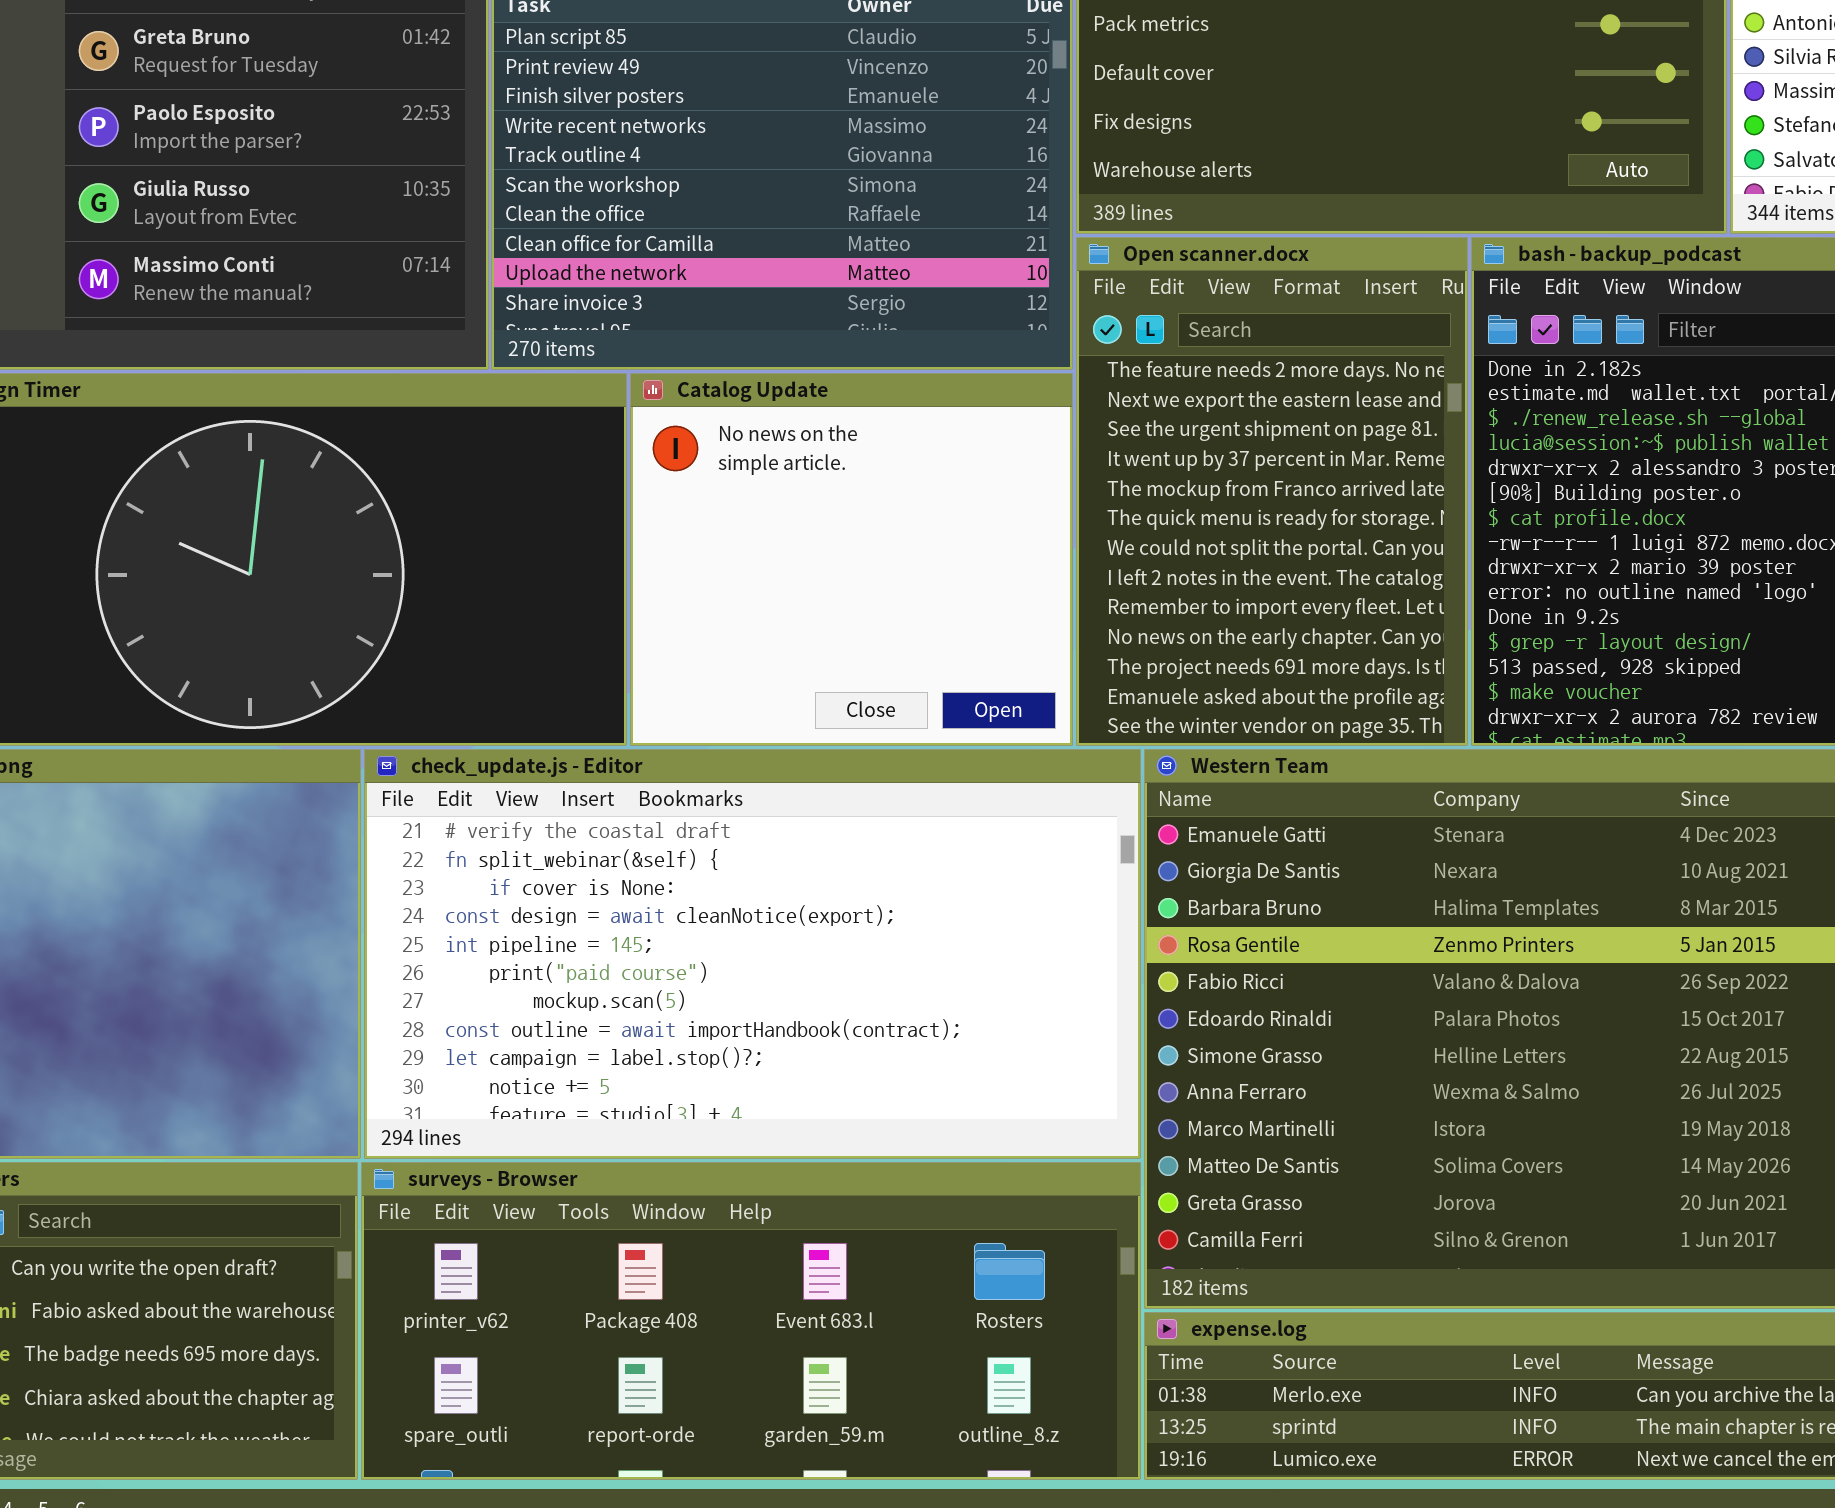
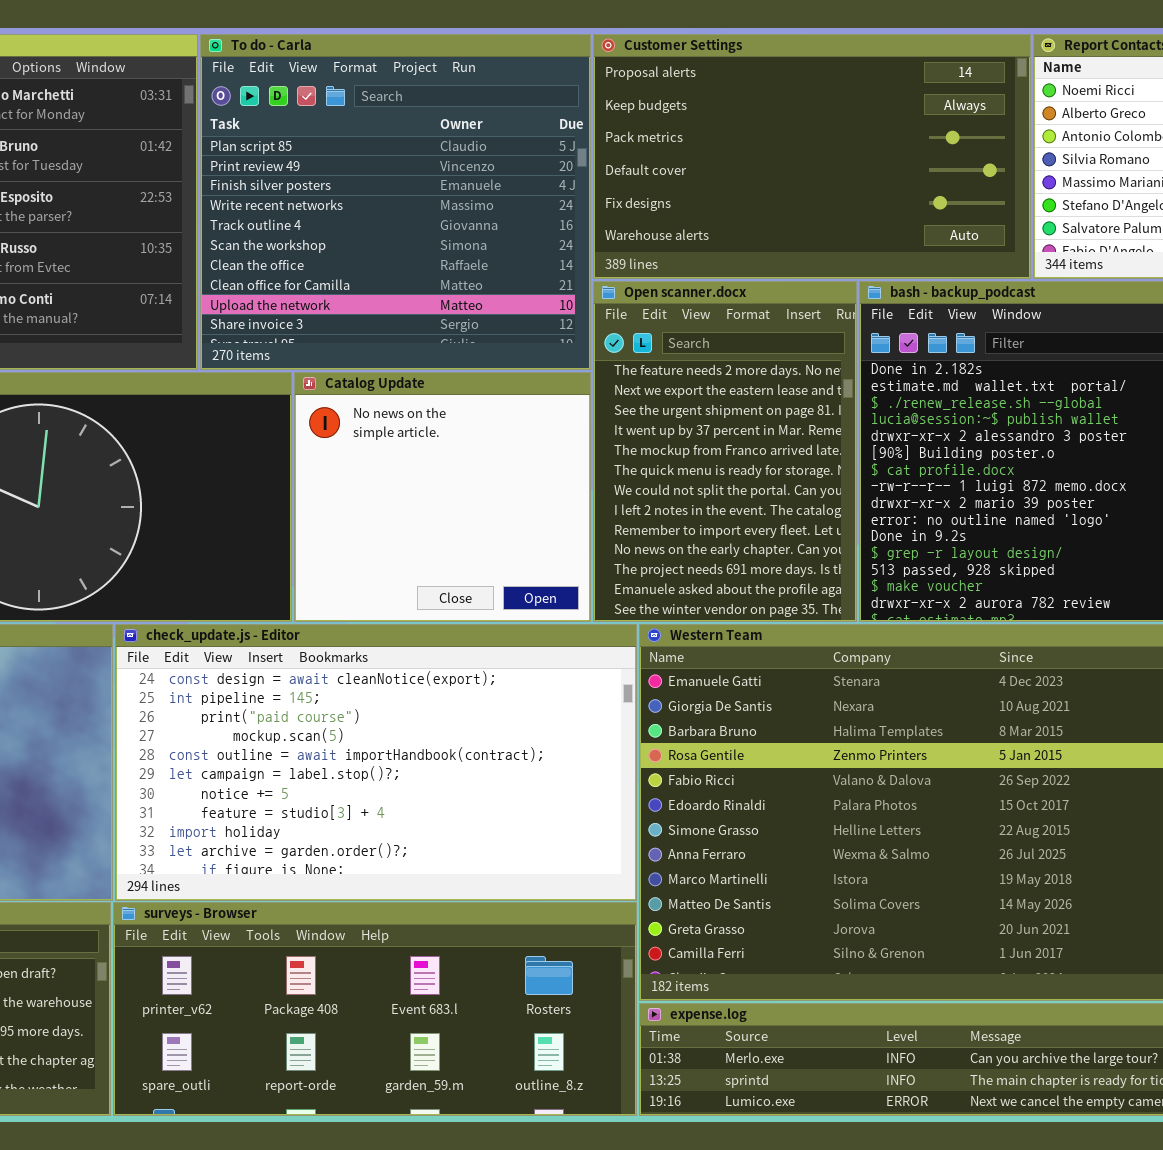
check_update.js - Editor: [364,749,1141,1159] -> [115,624,637,901], scrolled down 3 rows

